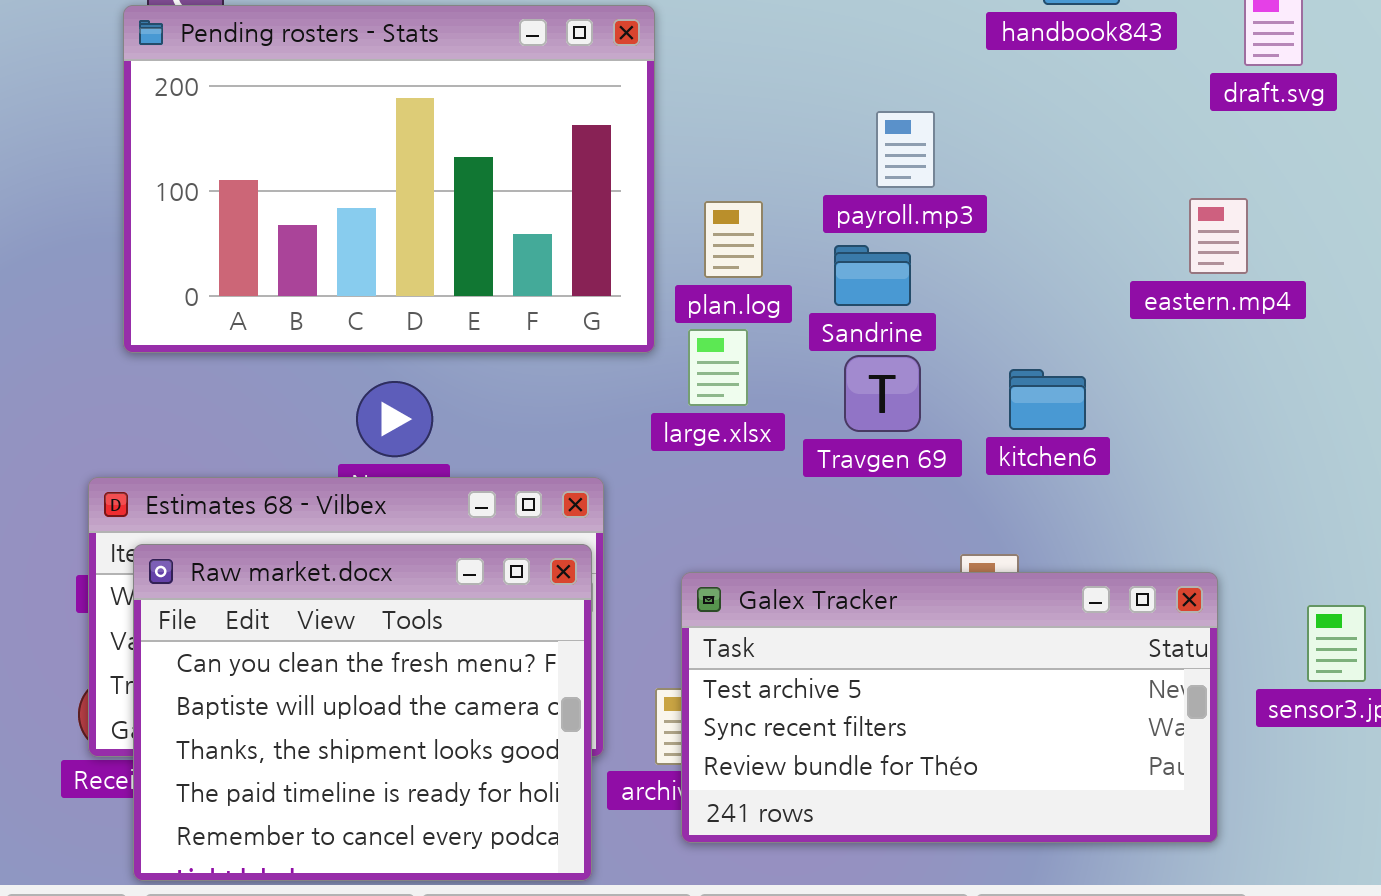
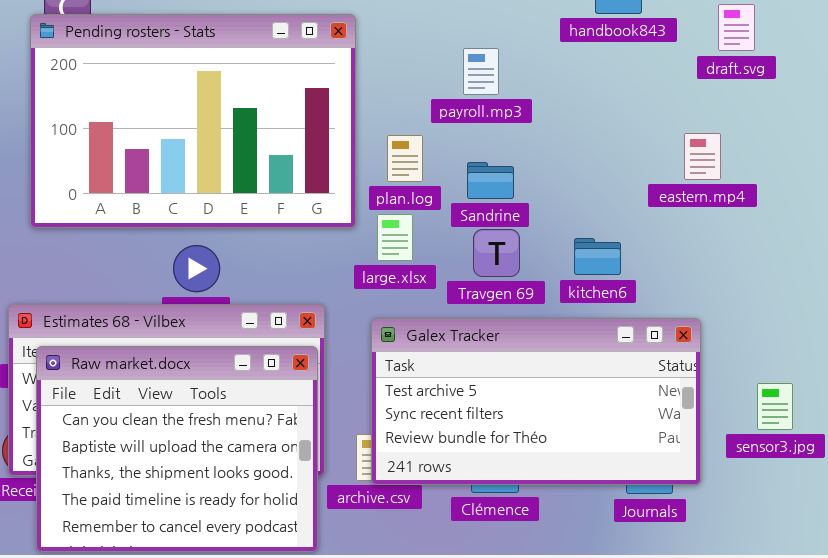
payroll.mp3: [876,111,935,188] -> [463,48,499,95], moved
Galex Tracker: [681,572,1218,843] -> [371,318,701,485], moved

